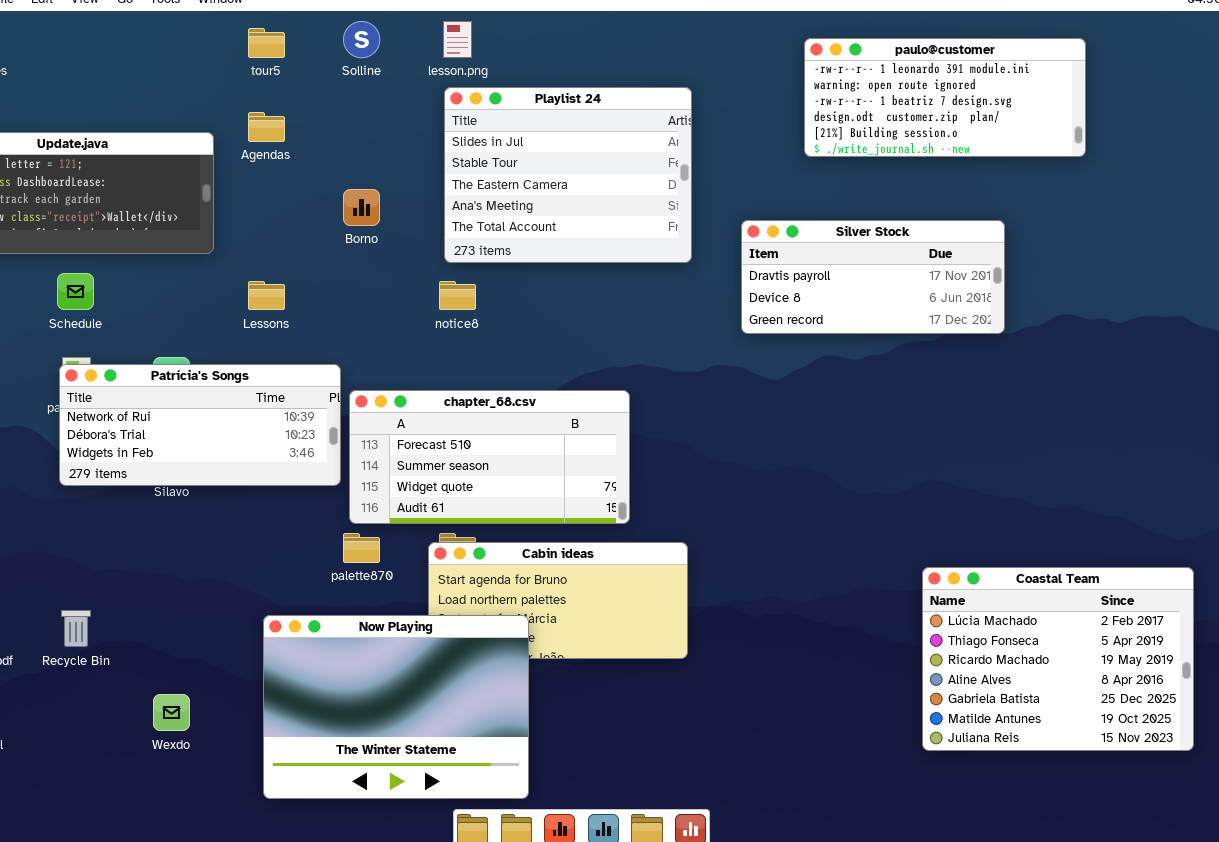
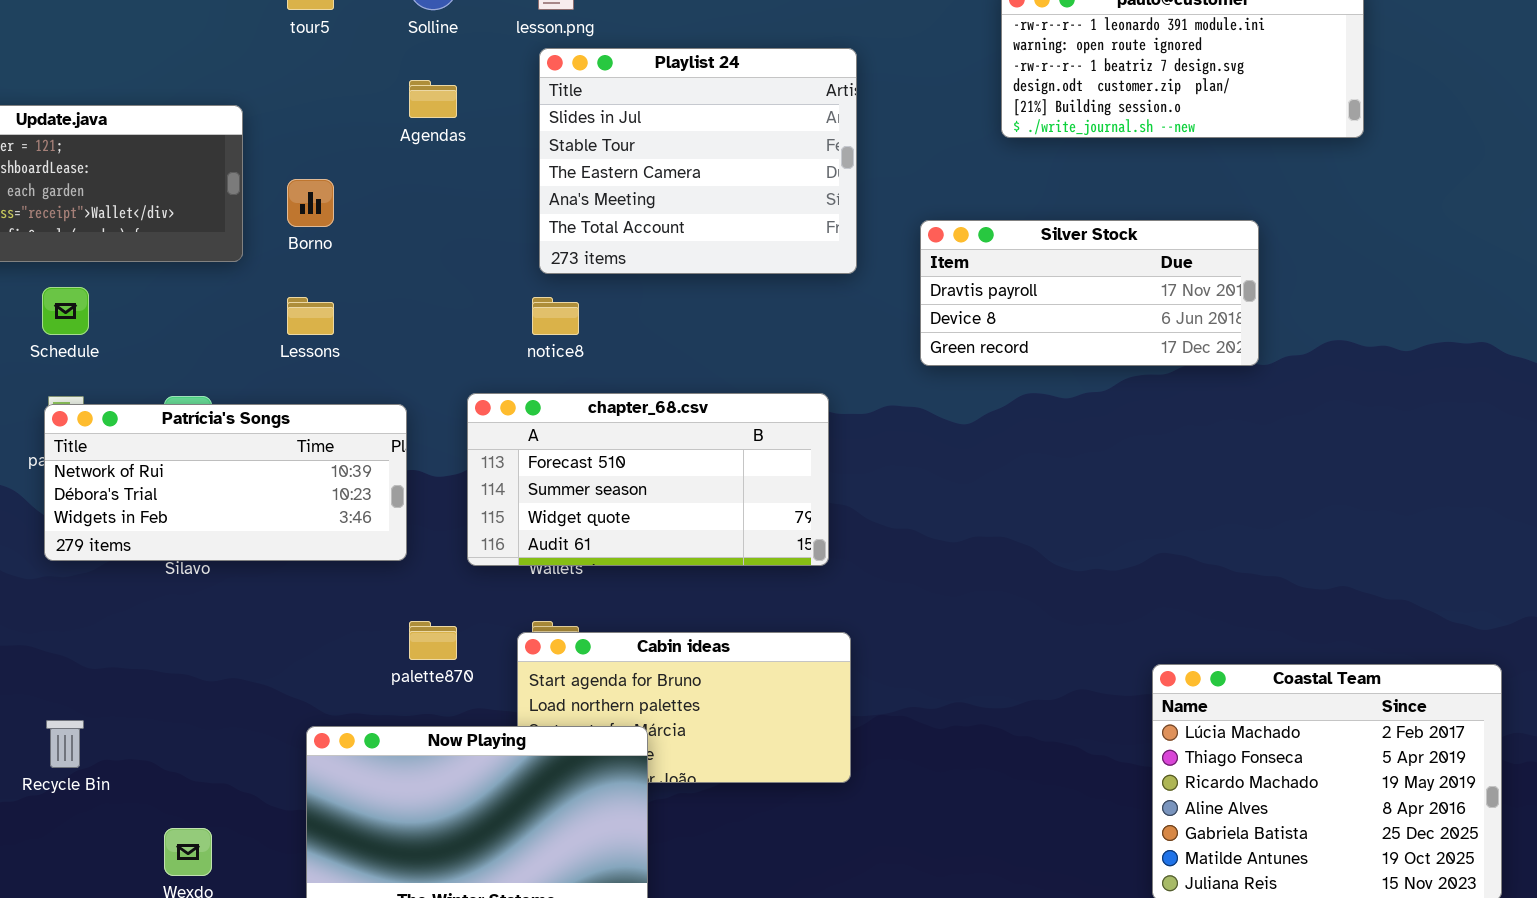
Agendas: [248,112,285,142] -> [409,80,457,118], moved
Borno: [343,189,380,226] -> [287,179,334,227], moved
chapter_68.csv: [349,390,630,524] -> [467,393,829,566], moved

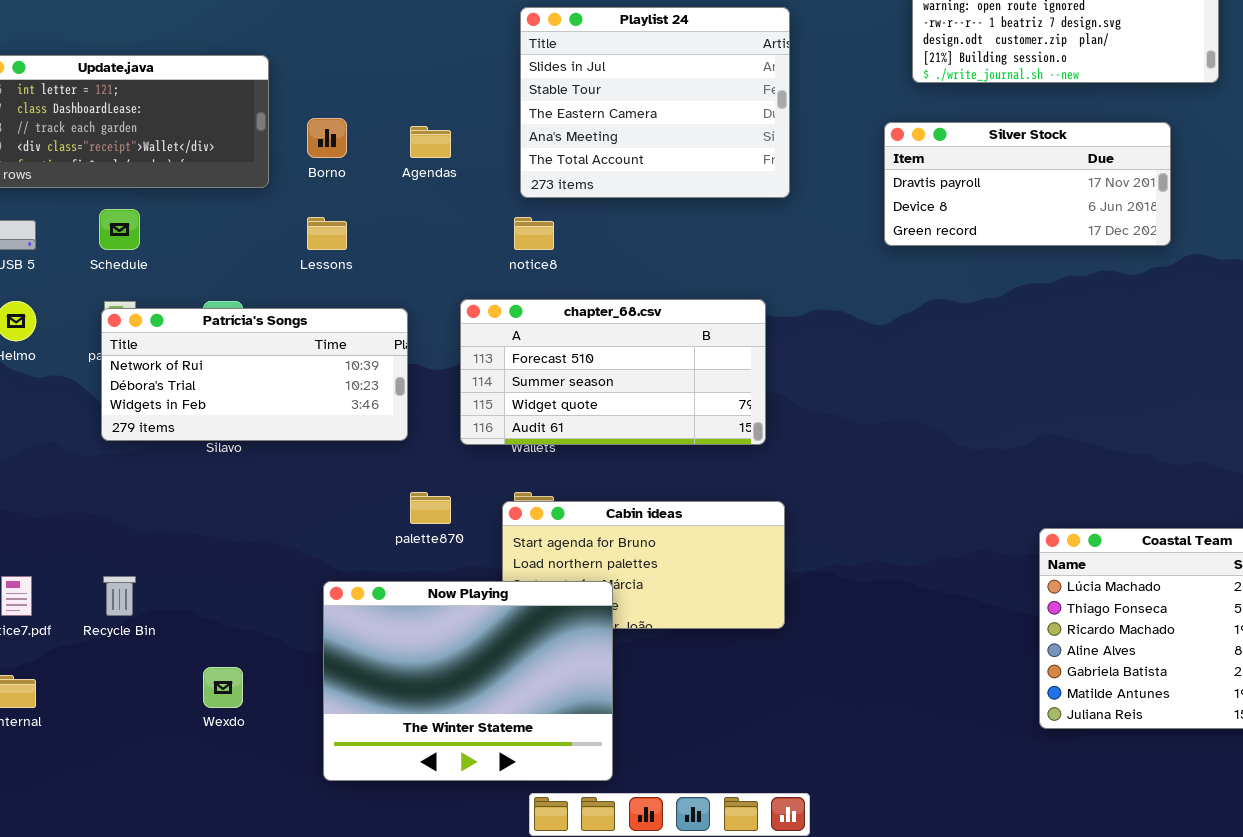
Agendas: [409,80,457,118] -> [410,126,451,158], moved
Silver Stock: [920,220,1259,366] -> [884,122,1171,246], moved

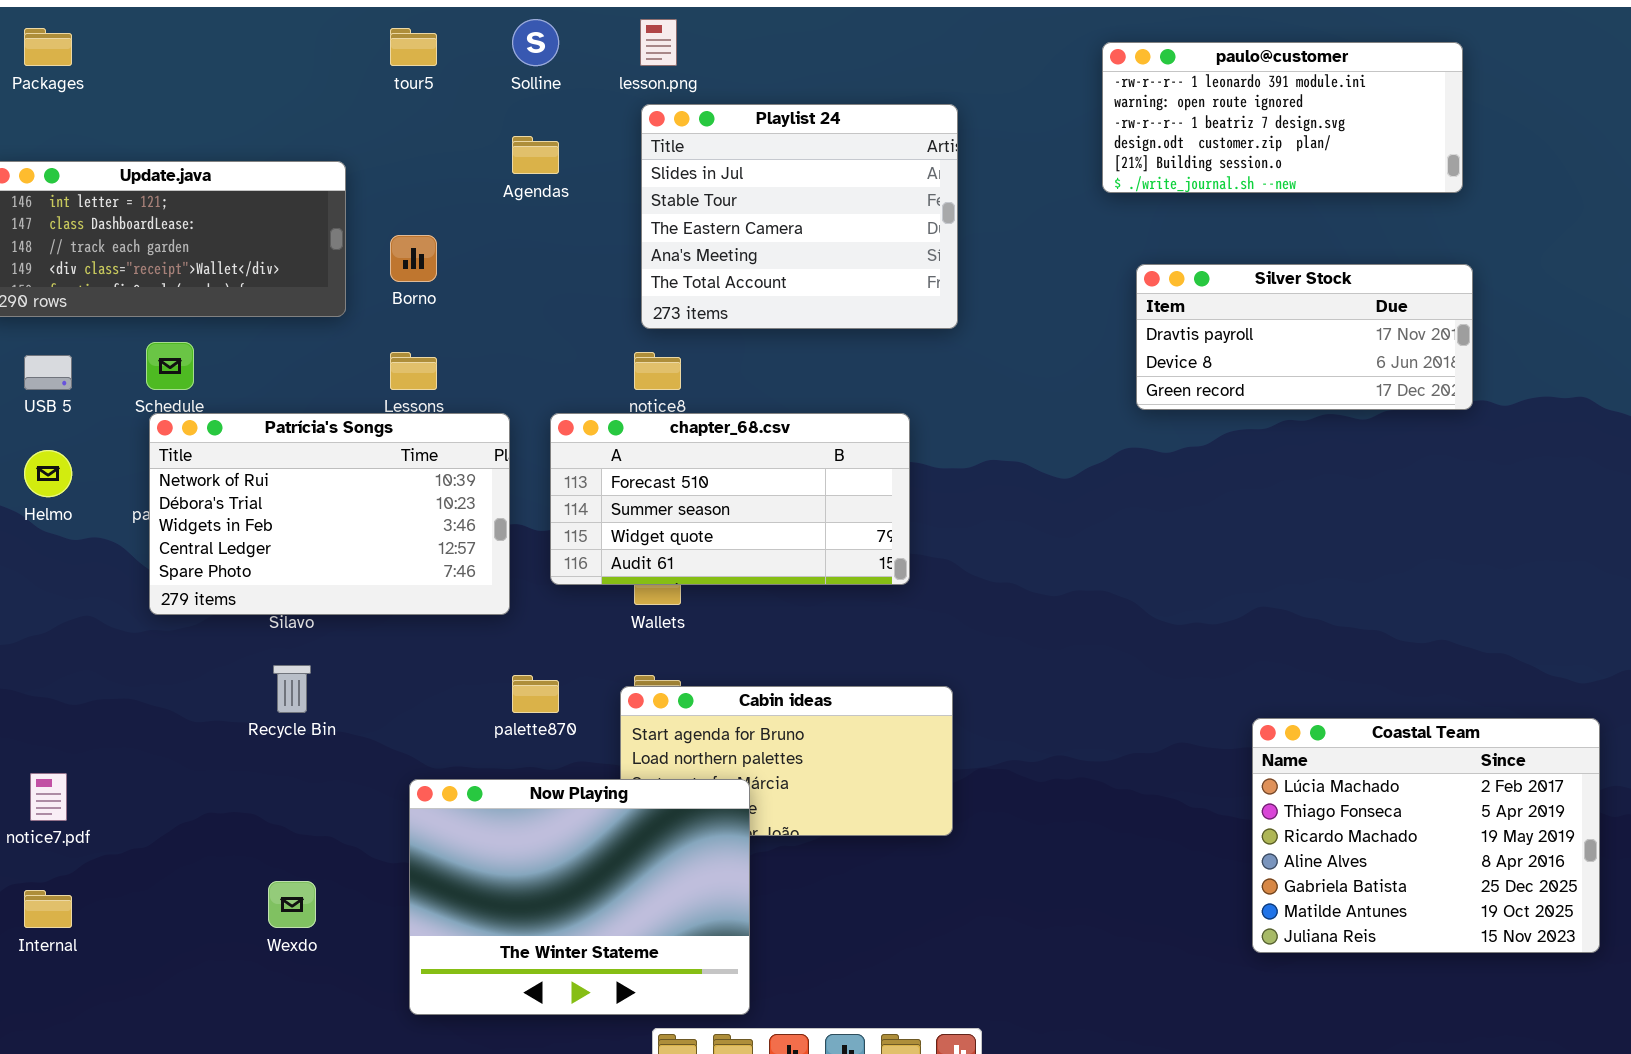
Silver Stock: [884,122,1171,246] -> [1136,264,1473,410], moved
Agendas: [410,126,451,158] -> [512,136,559,174], moved
chapter_68.csv: [460,299,766,445] -> [550,413,910,585], moved
Patrícia's Songs: [101,308,408,441] -> [149,413,510,615], resized
Recycle Bin: [103,576,136,616] -> [273,665,311,713], moved

